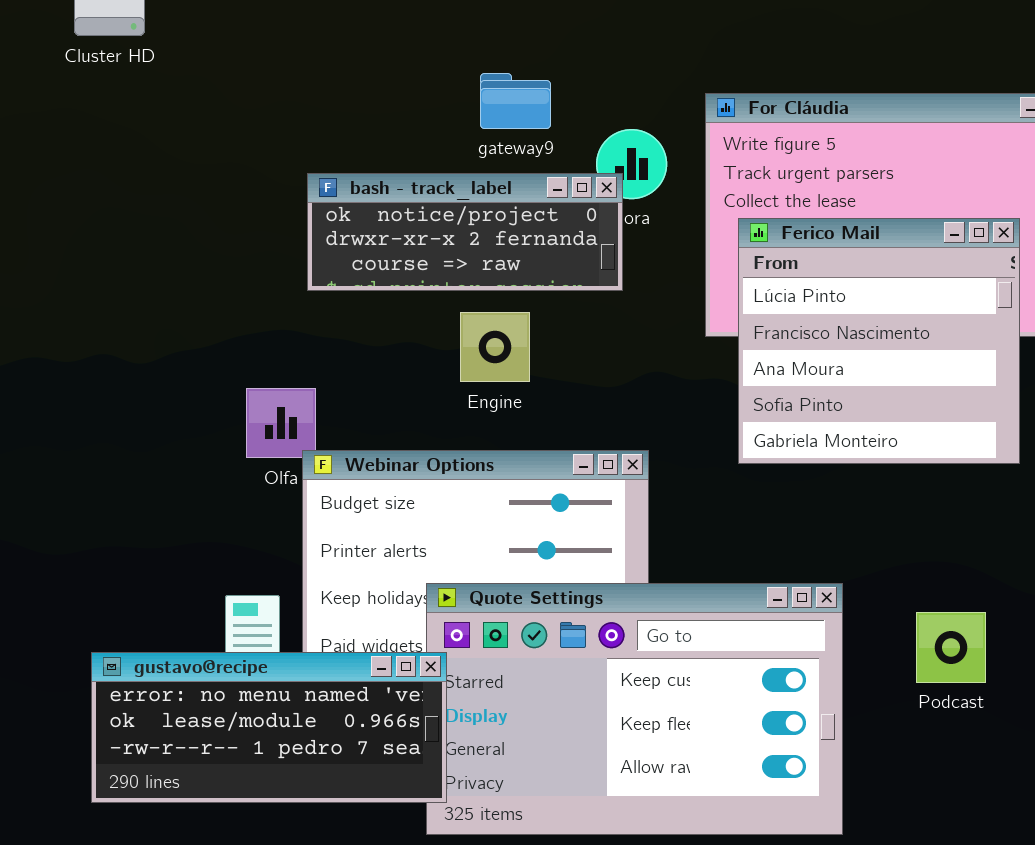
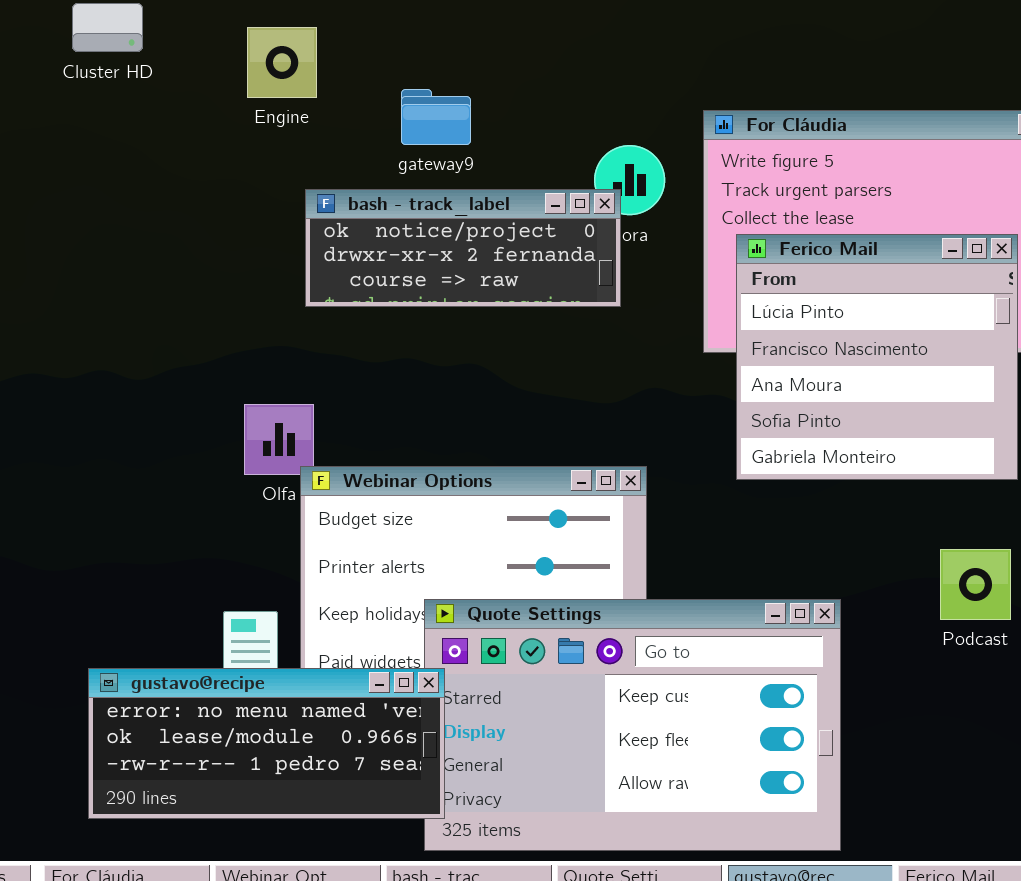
gateway9: [480,73,551,129] -> [401,89,471,145], moved
Engine: [460,312,530,382] -> [247,27,317,98], moved
Podcast: [916,612,986,683] -> [940,549,1011,620], moved

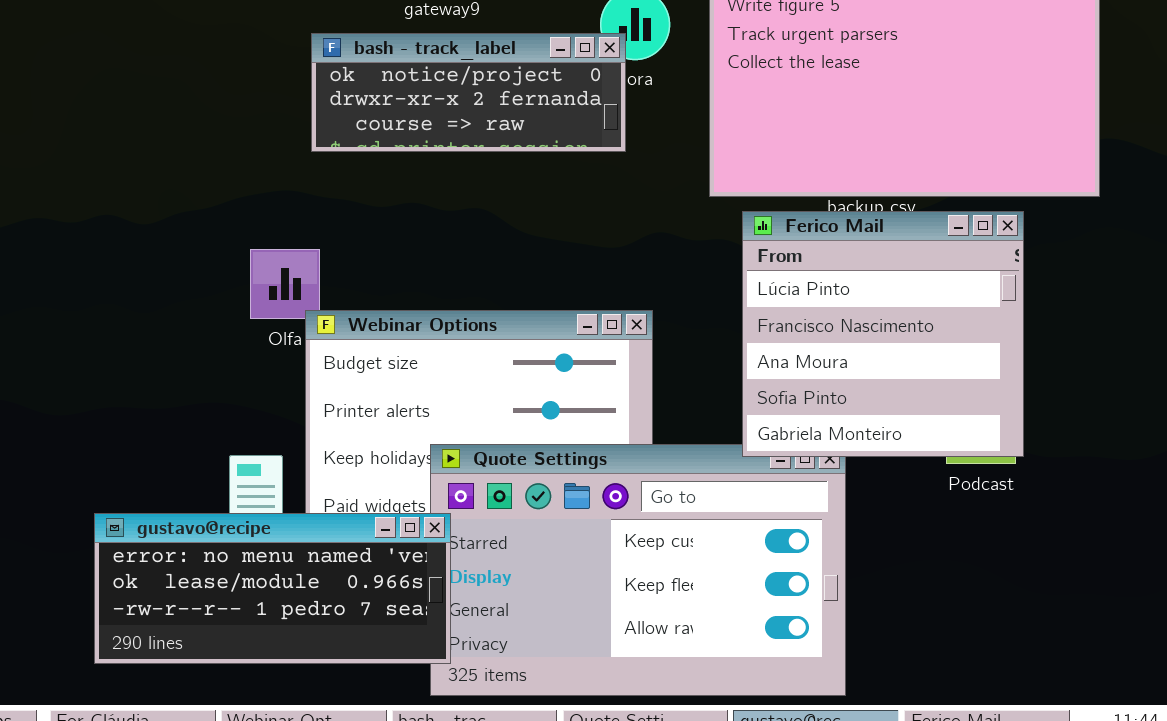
Ferico Mail: [736,234,1018,480] -> [742,211,1024,457], moved

